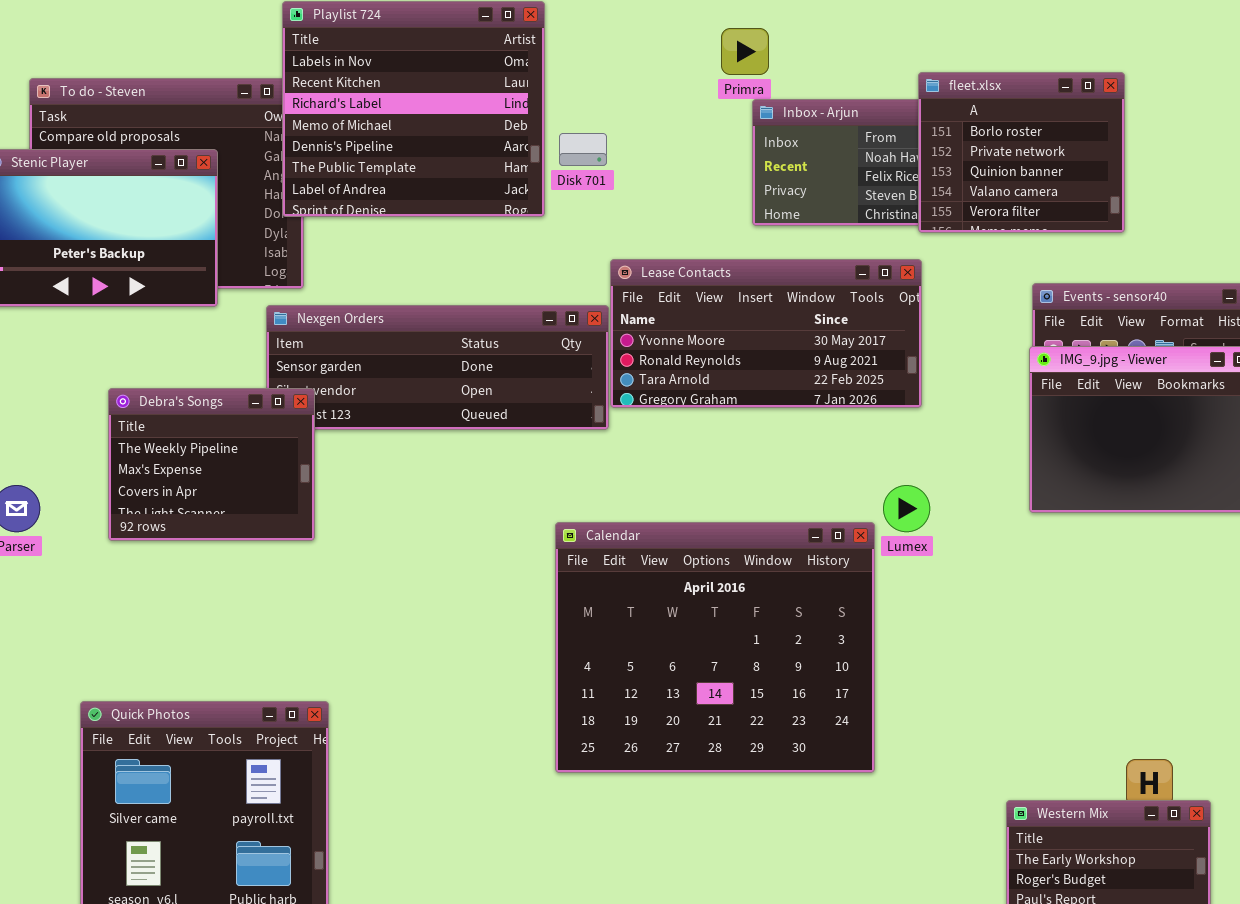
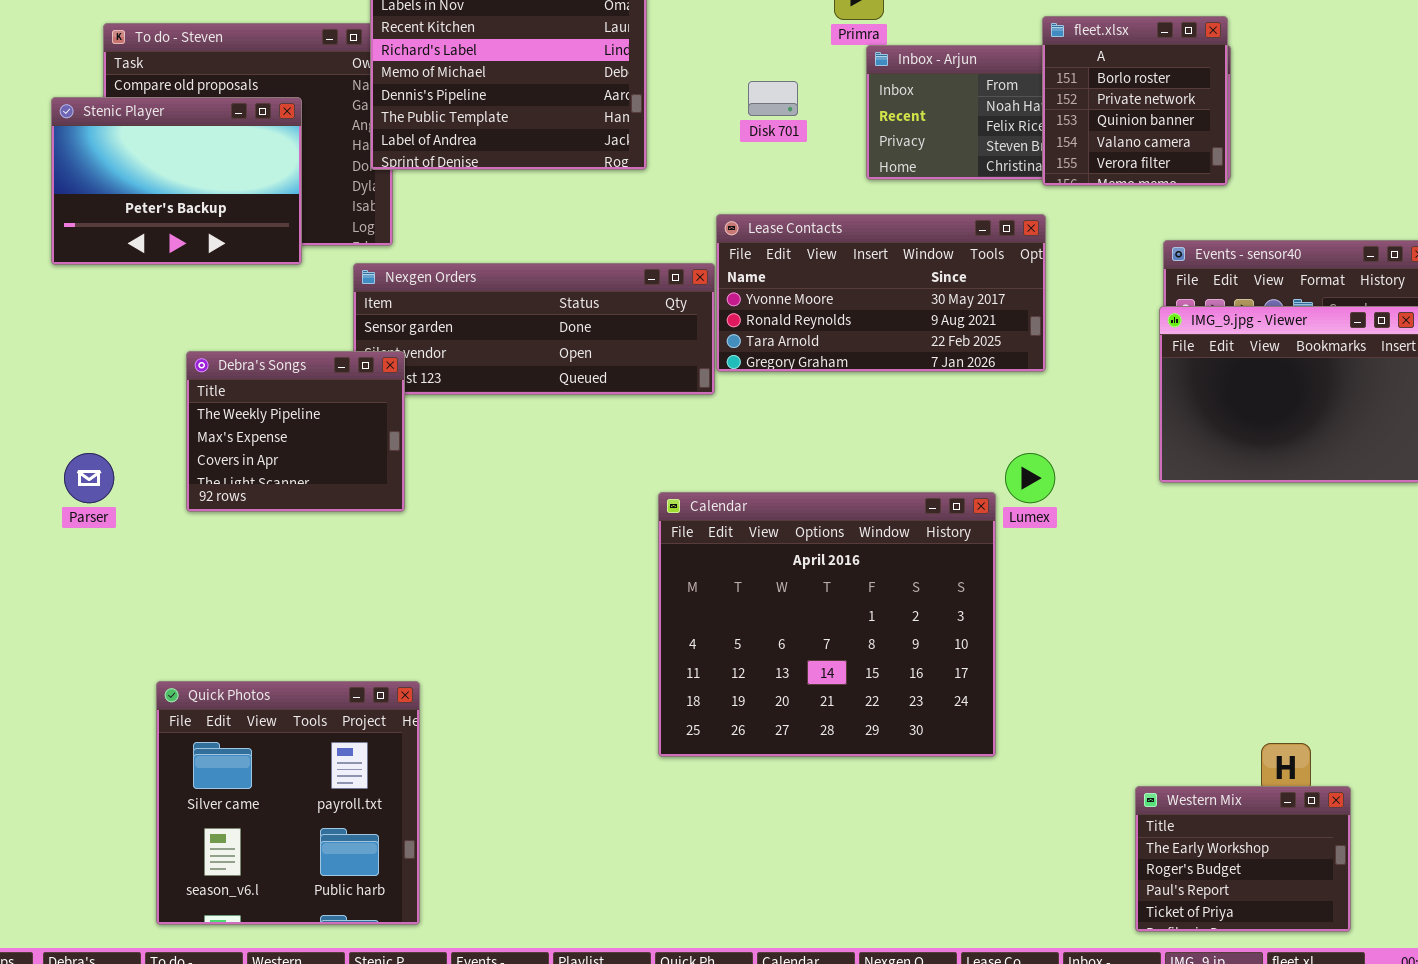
fleet.xlsx: [918,72,1125,233] -> [1042,16,1228,186], resized
Disk 701: [559,133,607,166] -> [748,81,798,116], moved

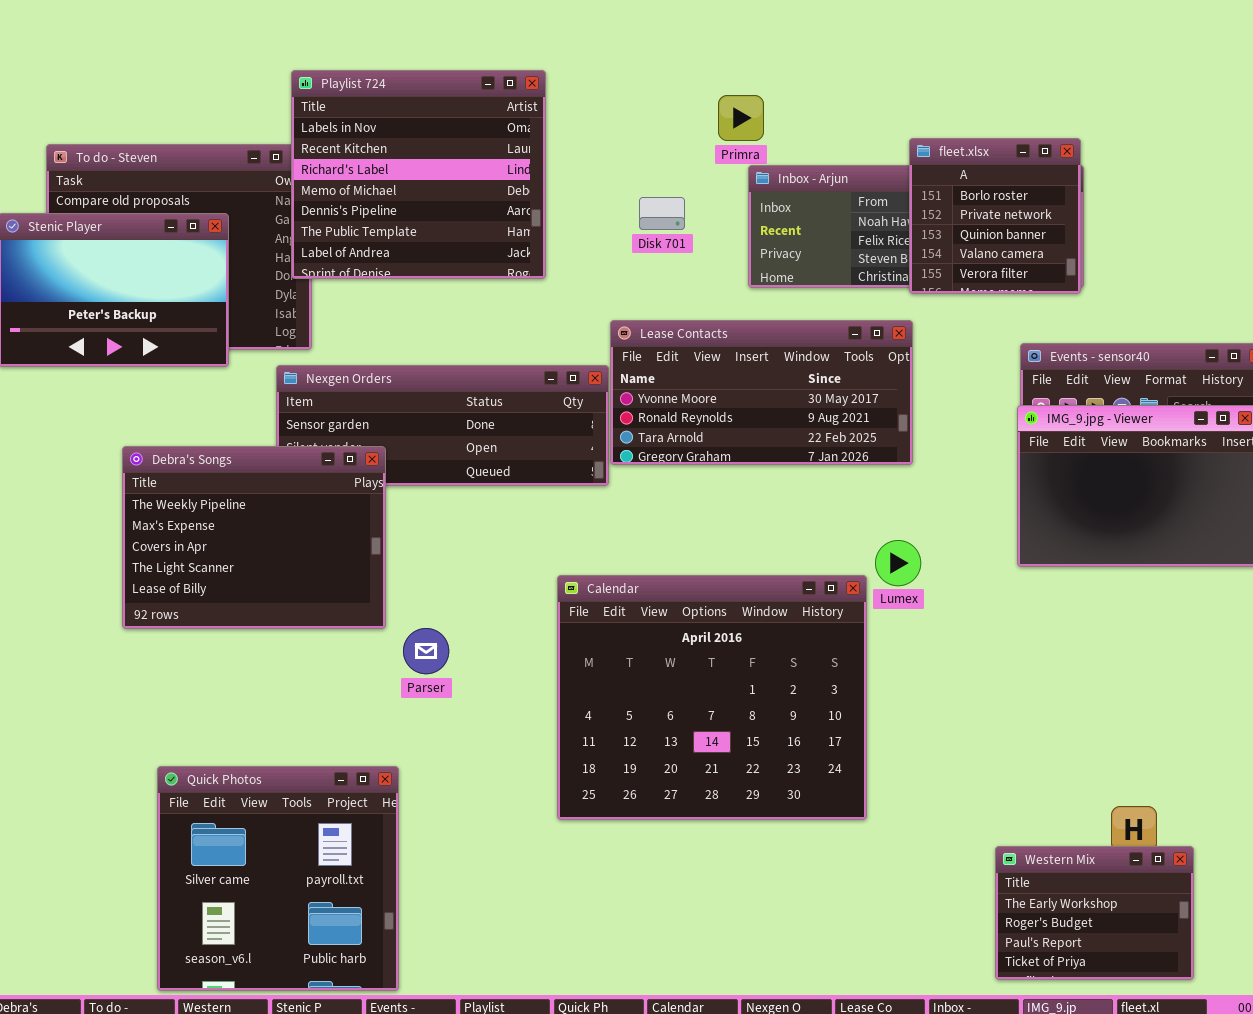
Debra's Songs: [186,351,405,512] -> [122,446,386,629], resized
Parser: [64,453,114,503] -> [403,628,449,674], moved
Quick Photos: [156,681,420,925] -> [157,766,399,991], moved

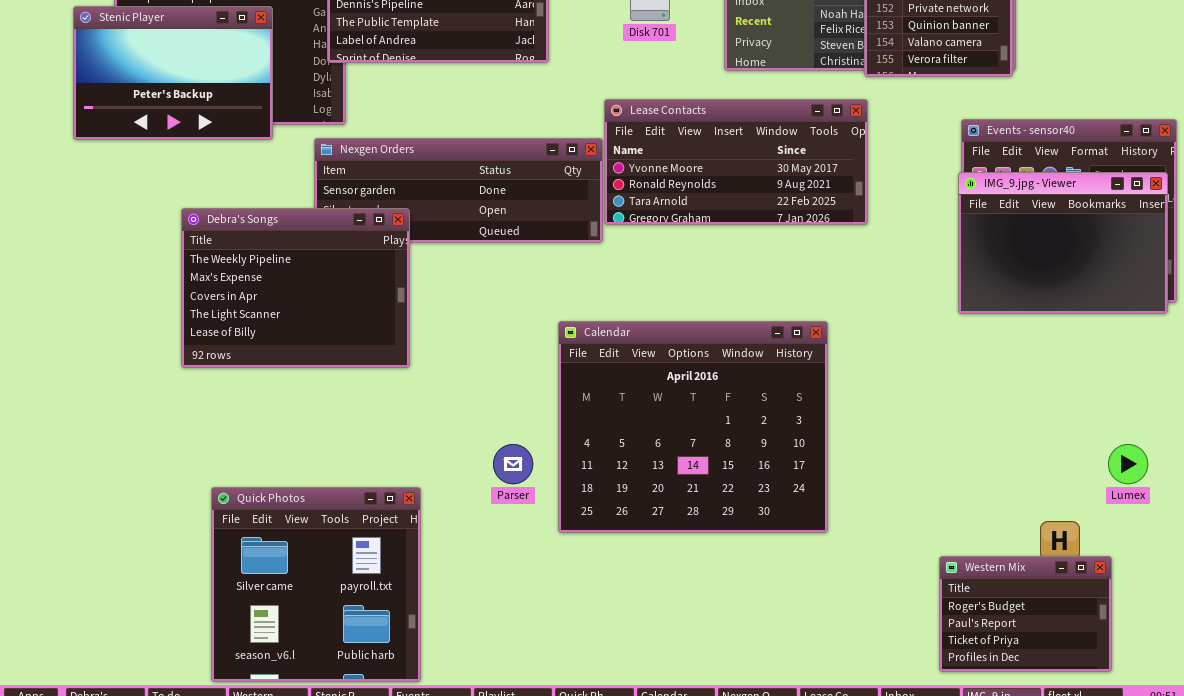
Lumex: [875,540,921,586] -> [1108,444,1148,484], moved
Parser: [403,628,449,674] -> [493,444,533,484], moved
Western Mix: [995,846,1194,980] -> [939,556,1112,672], scrolled down 1 row

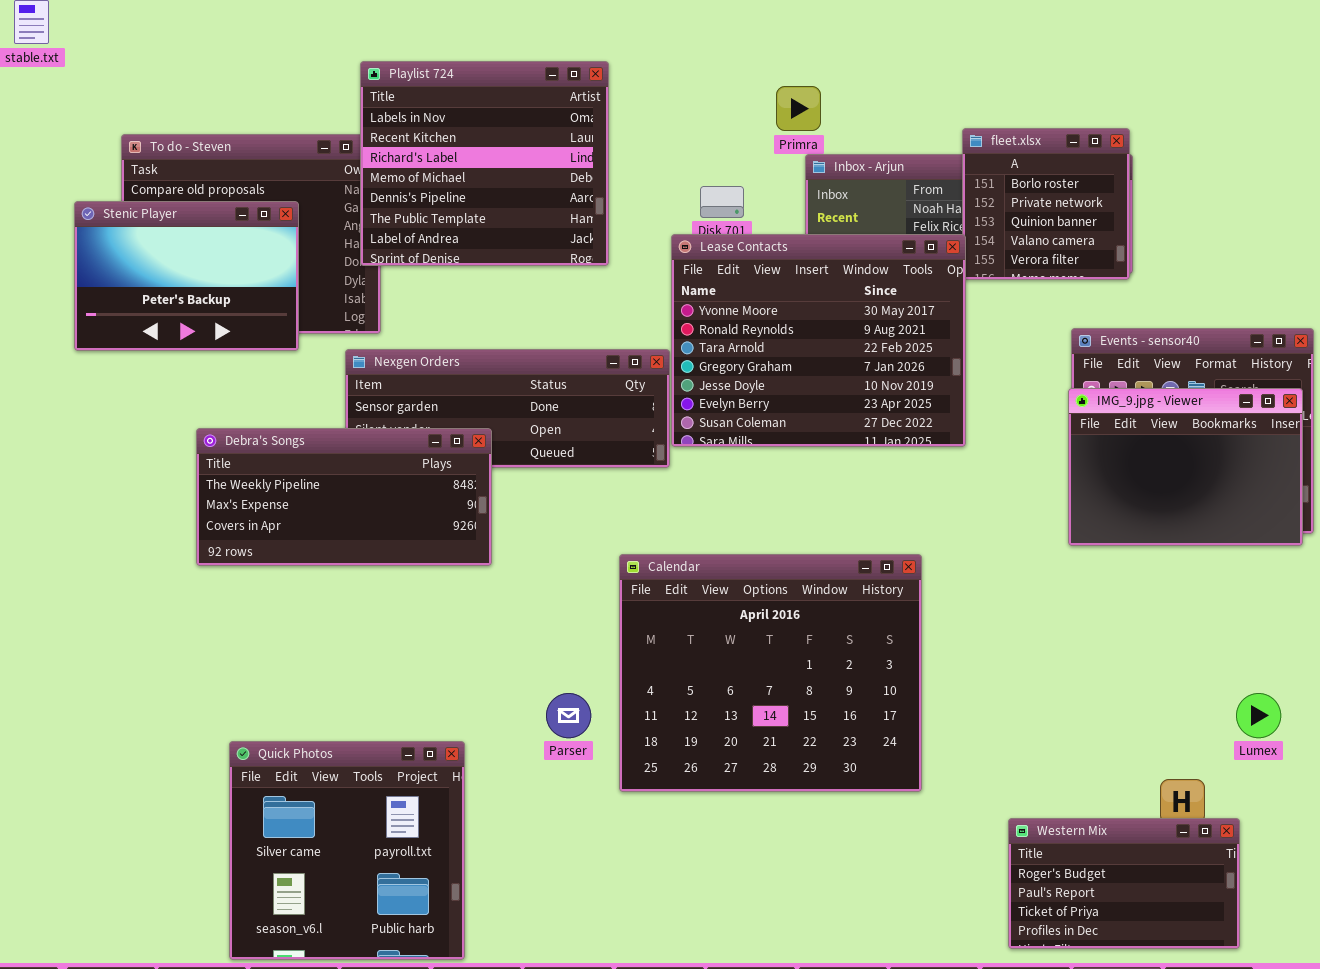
Lease Contacts: [604,99,868,225] -> [671,234,966,447], resized
Debra's Songs: [181,208,410,368] -> [196,428,492,566], resized
Western Mix: [939,556,1112,672] -> [1008,818,1240,949], resized

